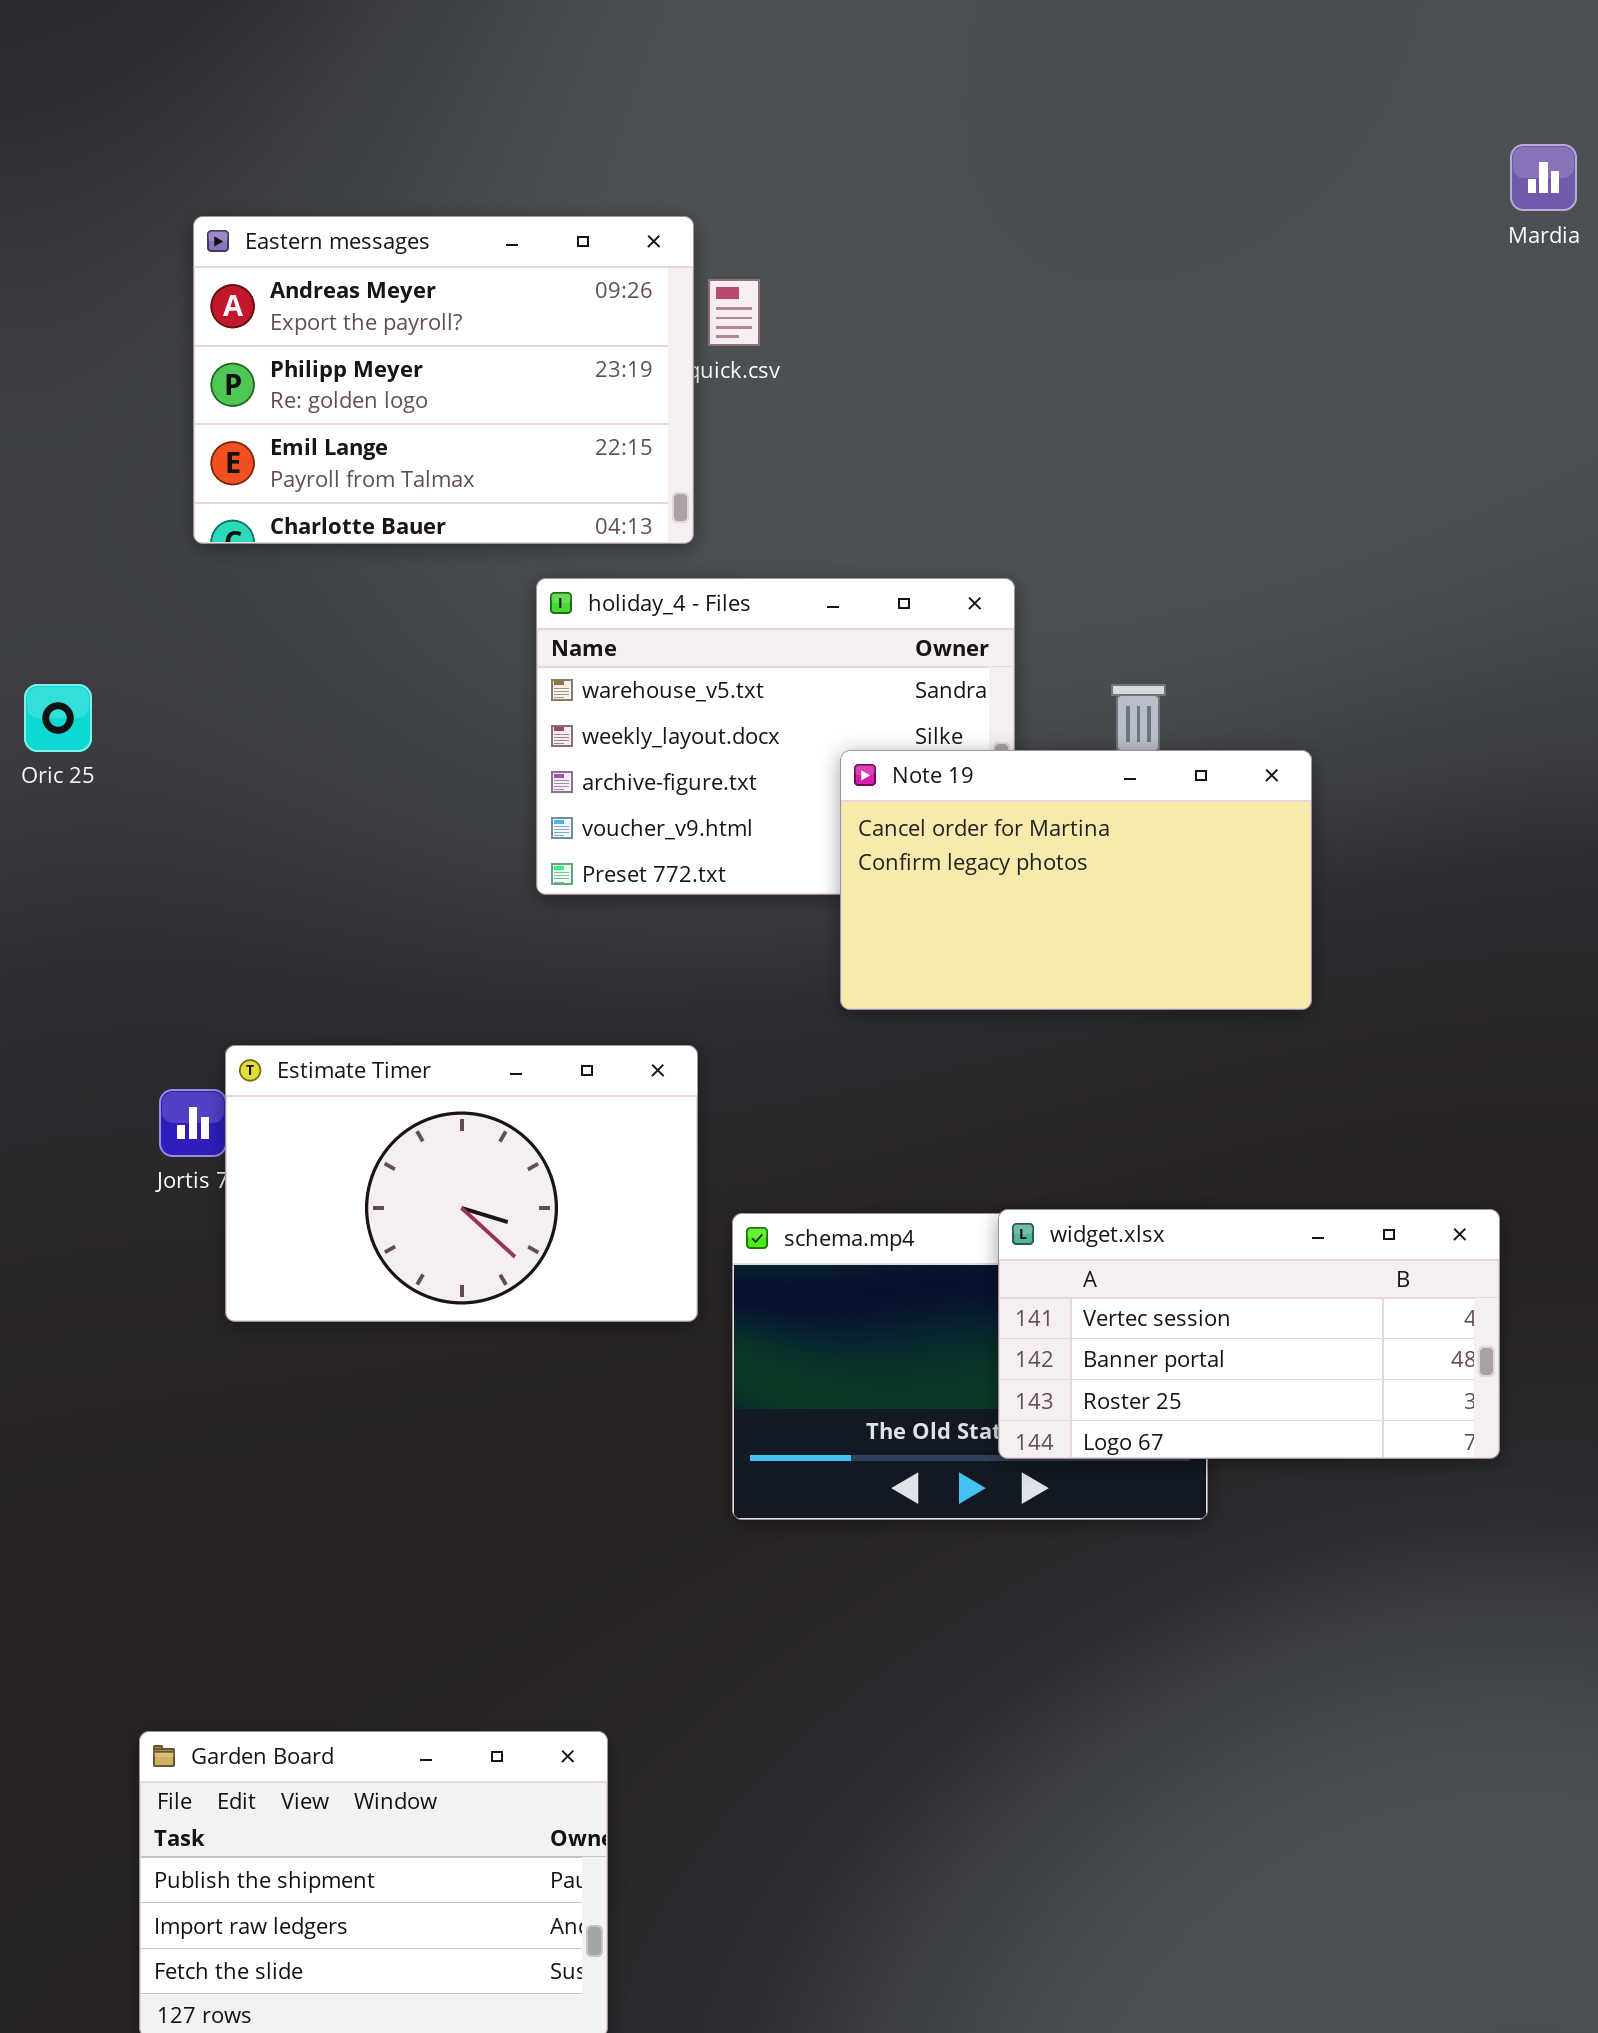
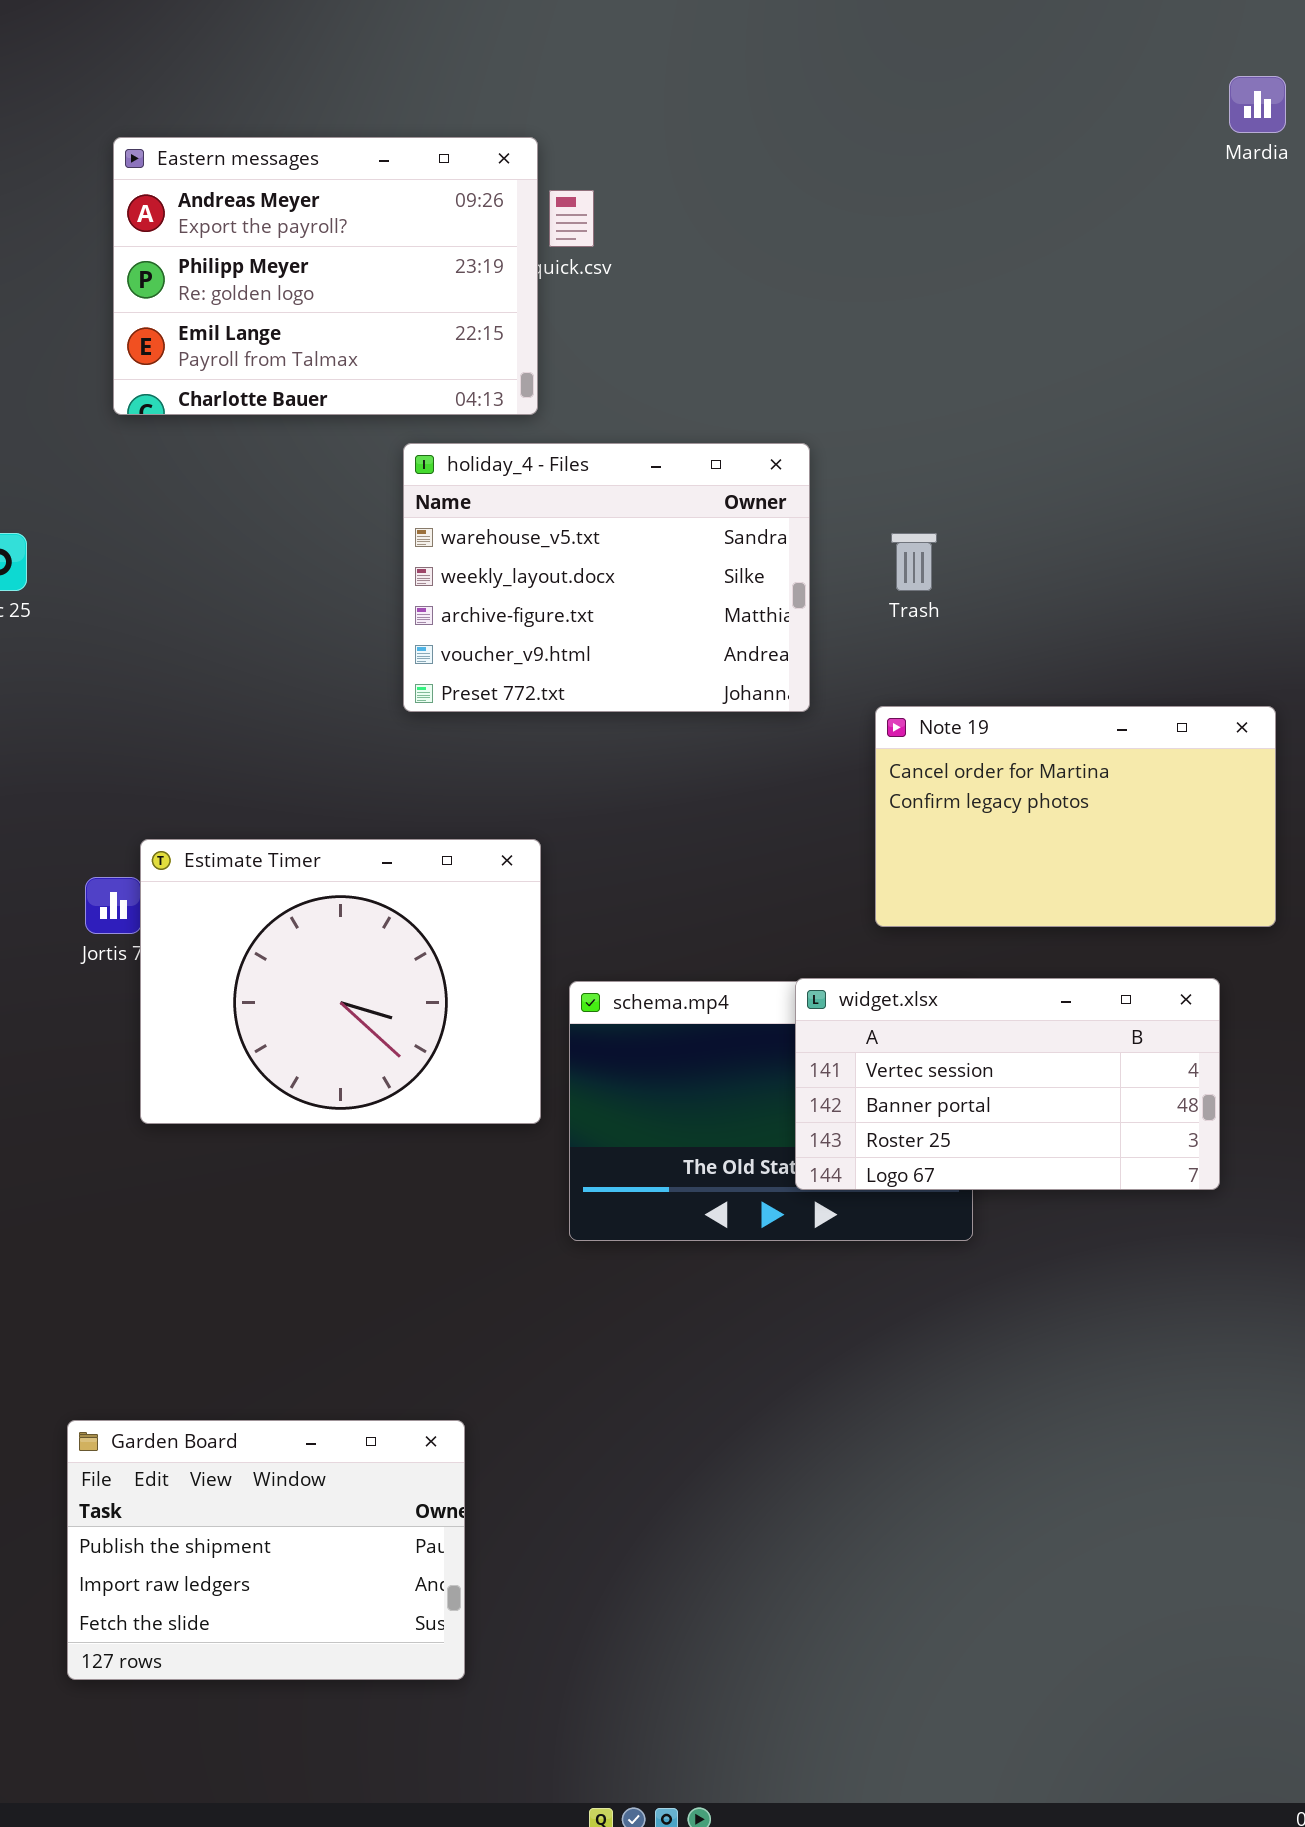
Note 19: [840,750,1312,1010] -> [875,706,1276,927], moved
Estimate Timer: [225,1045,698,1322] -> [140,839,541,1124], resized

